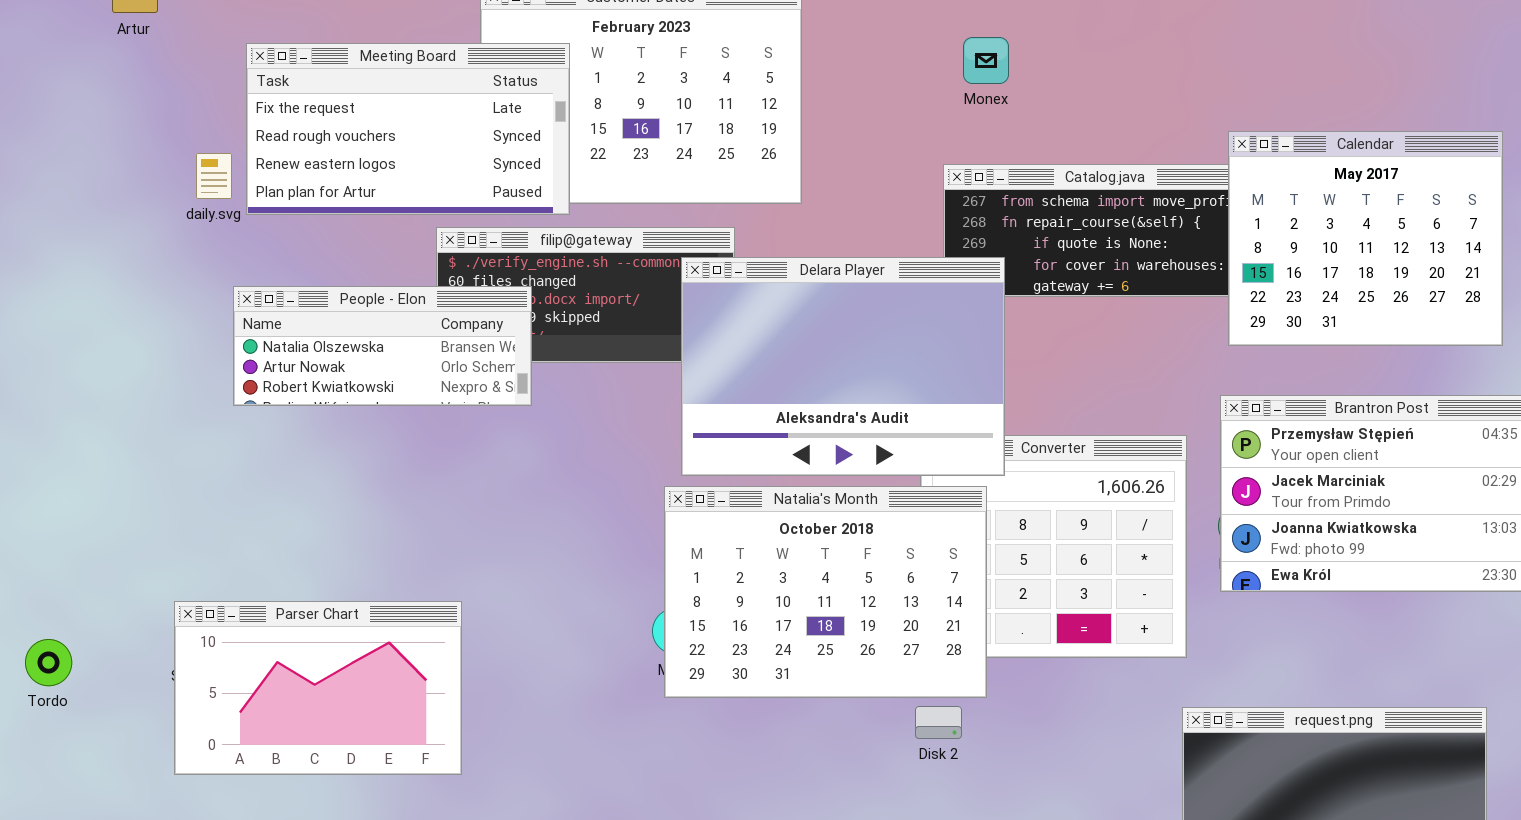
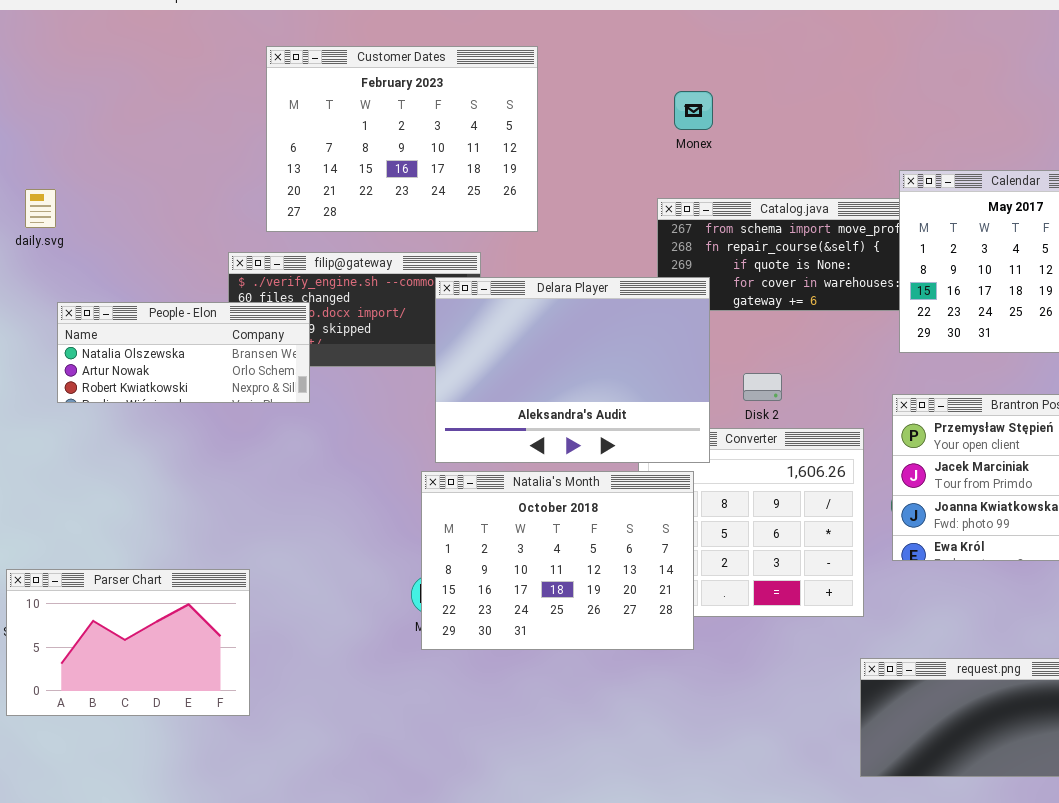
Meeting Board: [246,43,570,215] -> none, closed
Disk 2: [915,706,962,739] -> [743,373,782,401], moved

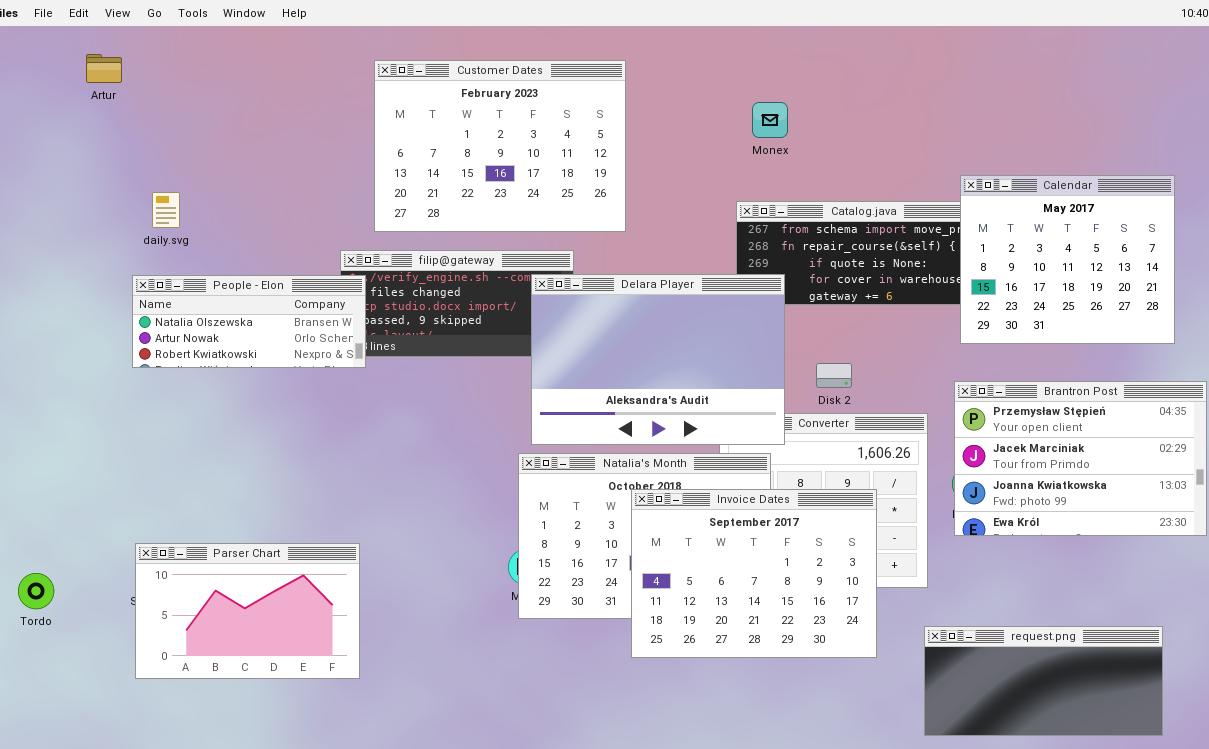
People - Elon: [57,302,310,403] -> [132,275,366,368], moved
Invoice Dates: none -> [631,489,877,658], opened

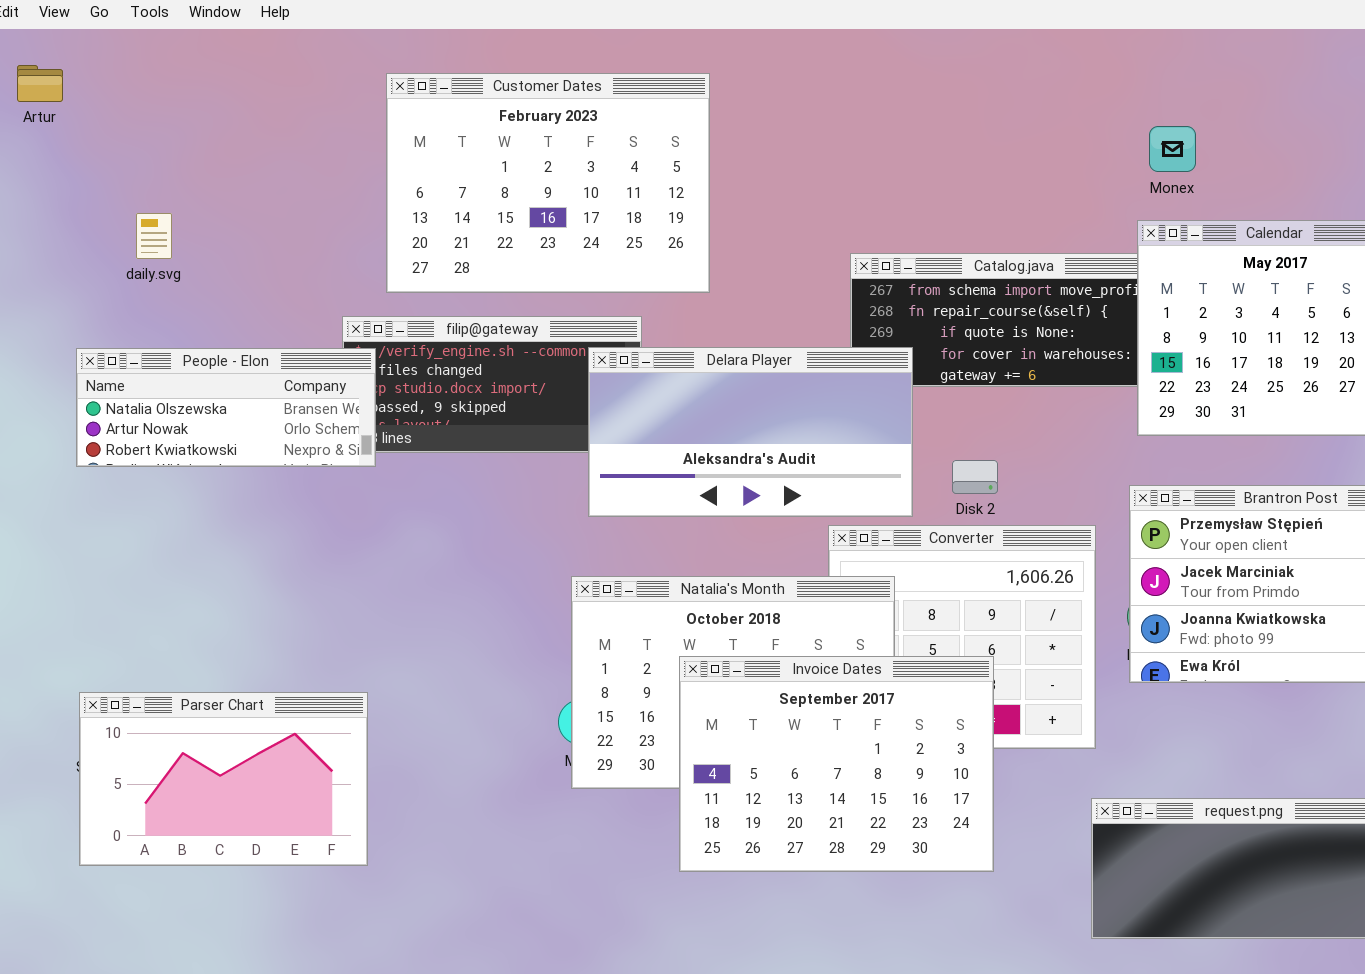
Monex: [752,102,788,138] -> [1149,126,1196,172], moved
daily.svg: [152,192,180,228] -> [136,213,172,259], moved
Delara Player: [531,274,785,445] -> [588,347,913,517], resized
Invoice Dates: [631,489,877,658] -> [679,656,994,872], moved

